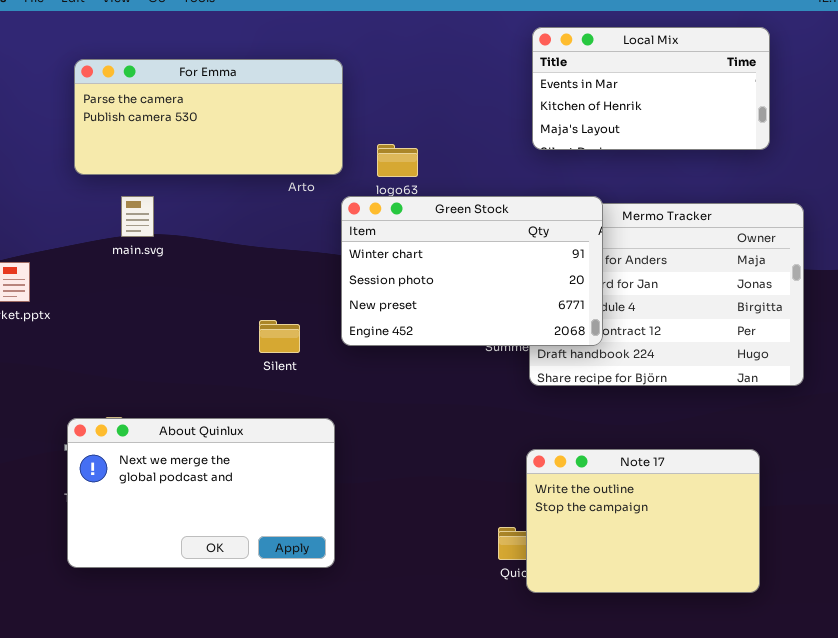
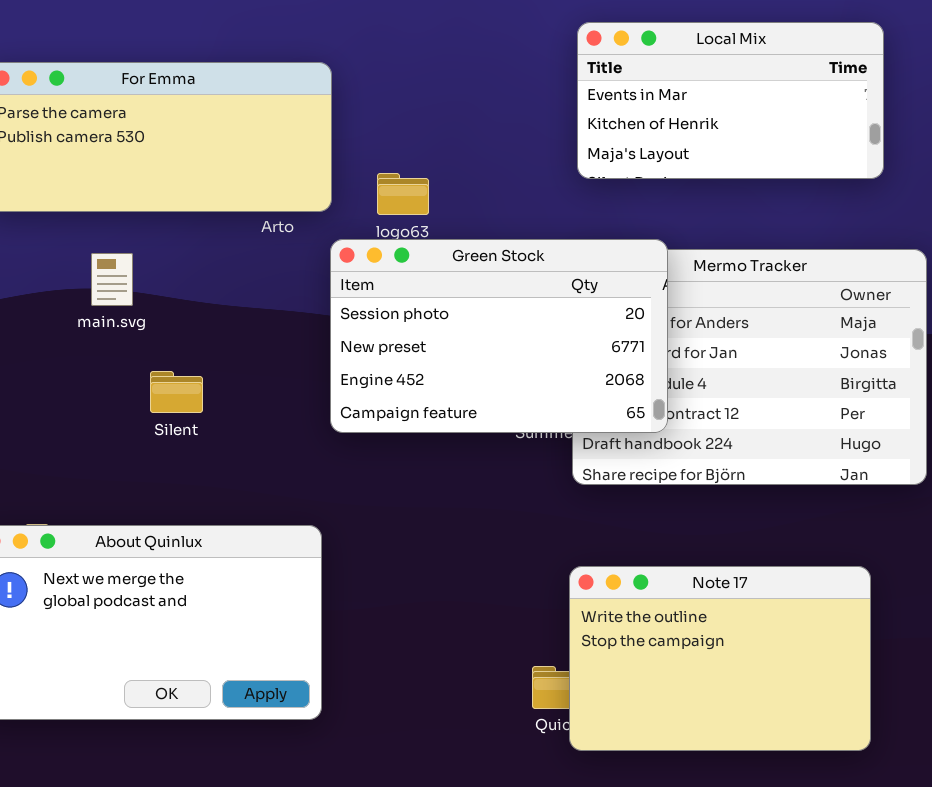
Green Stock: [341,196,603,346] -> [330,239,668,433], scrolled down 1 row
main.svg: [121,196,154,237] -> [91,253,133,306], moved
Silent: [259,320,300,353] -> [150,371,203,413], moved

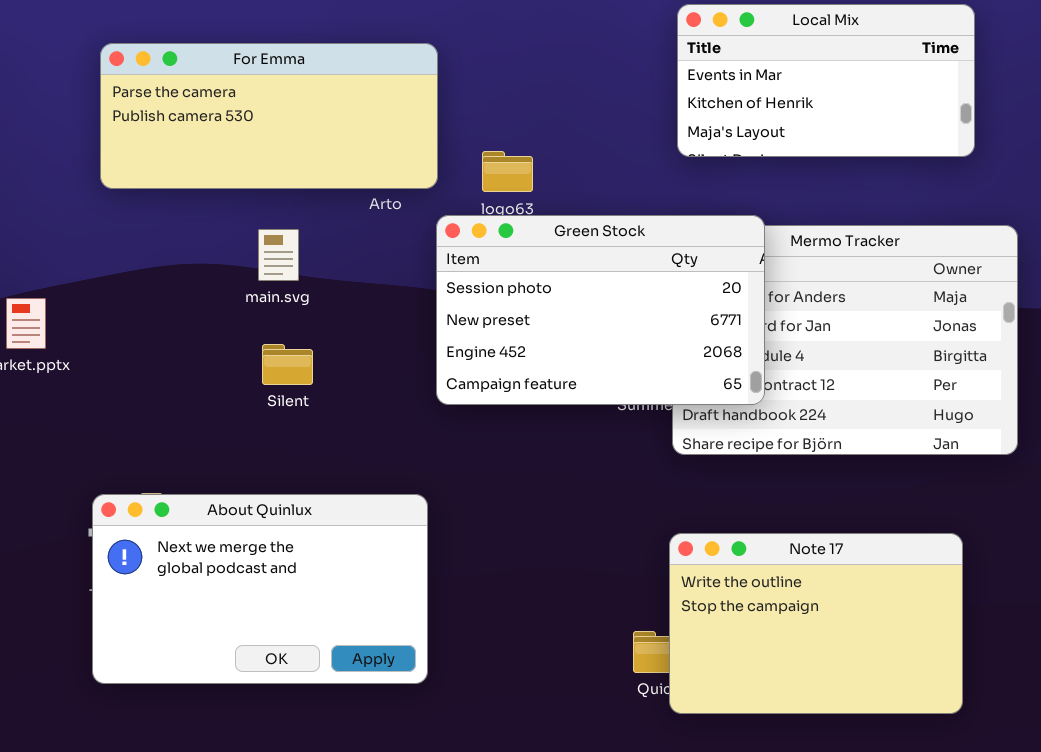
main.svg: [91,253,133,306] -> [258,229,299,281], moved

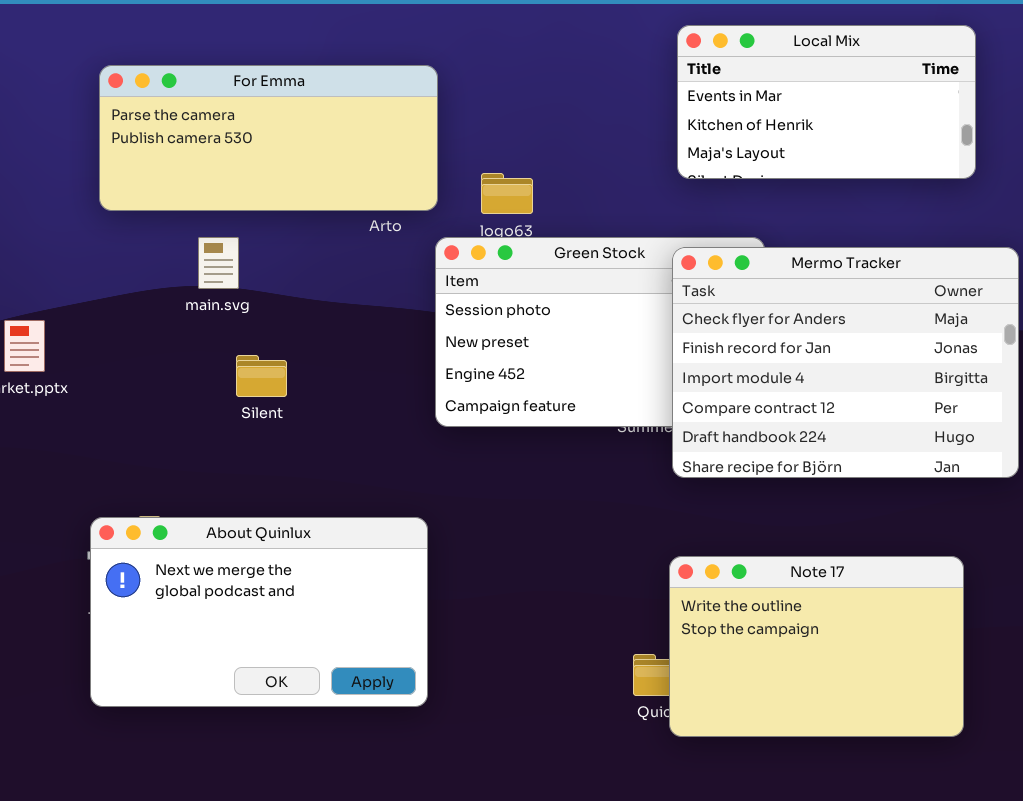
Mermo Tracker: [672,225,1018,455] -> [672,247,1019,478], raised
main.svg: [258,229,299,281] -> [198,237,239,289], moved
Silent: [262,344,313,385] -> [236,355,287,397], moved

